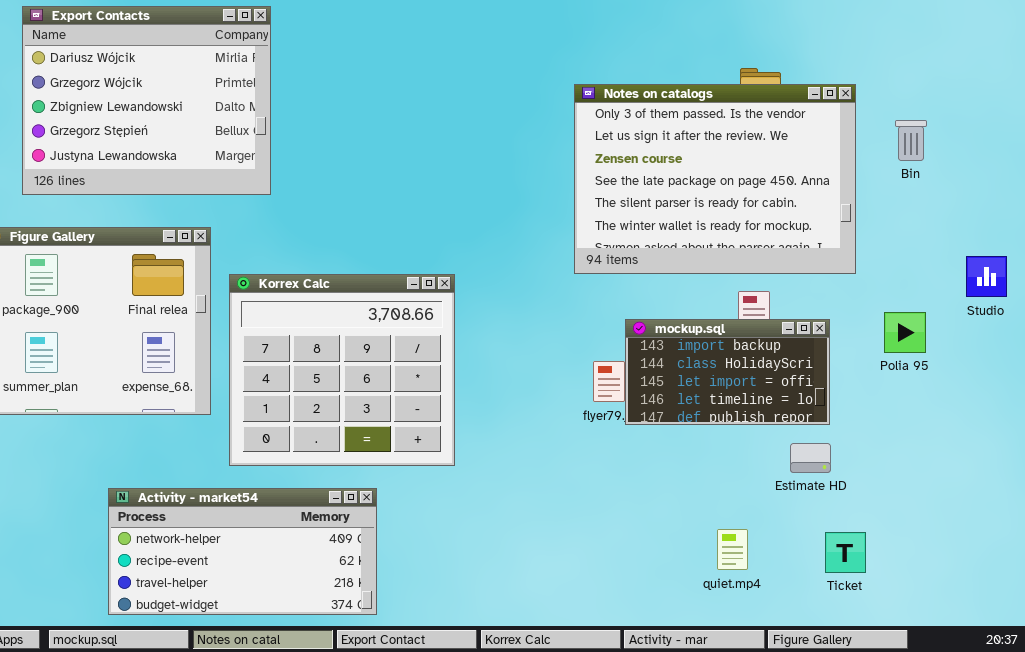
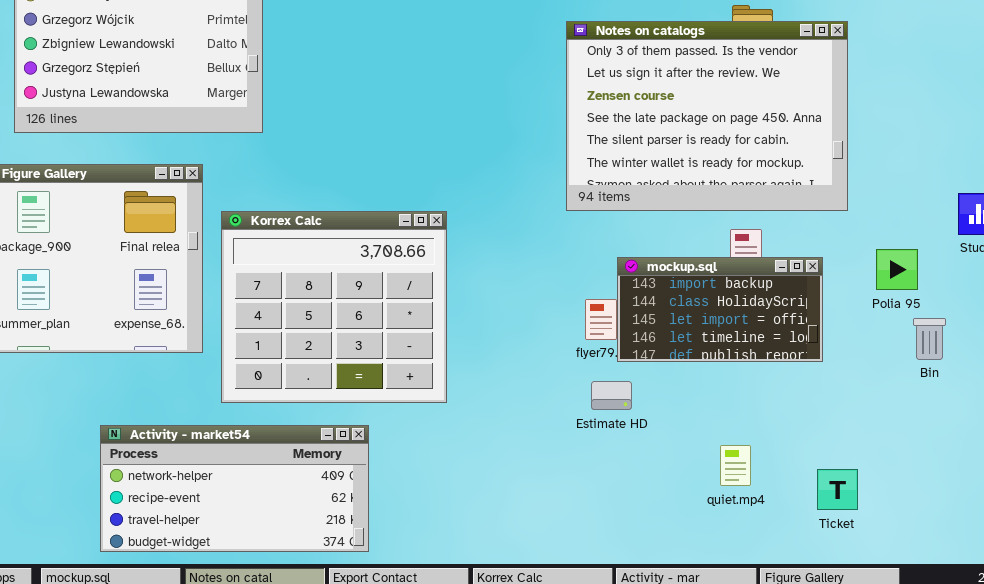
Bin: [895,120,927,161] -> [913,318,946,360], moved
Estimate HD: [790,443,831,473] -> [591,381,632,410], moved
quiet.mp4: [717,529,748,570] -> [720,445,751,486], moved

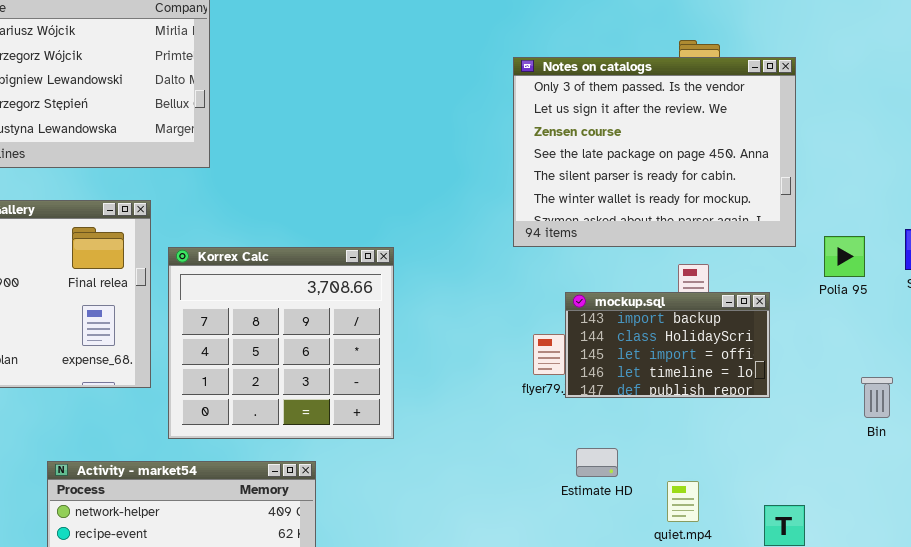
Polia 95: [876,249,918,290] -> [824,236,865,277], moved
Bin: [913,318,946,360] -> [861,377,893,418], moved
Estimate HD: [591,381,632,410] -> [576,448,618,477], moved

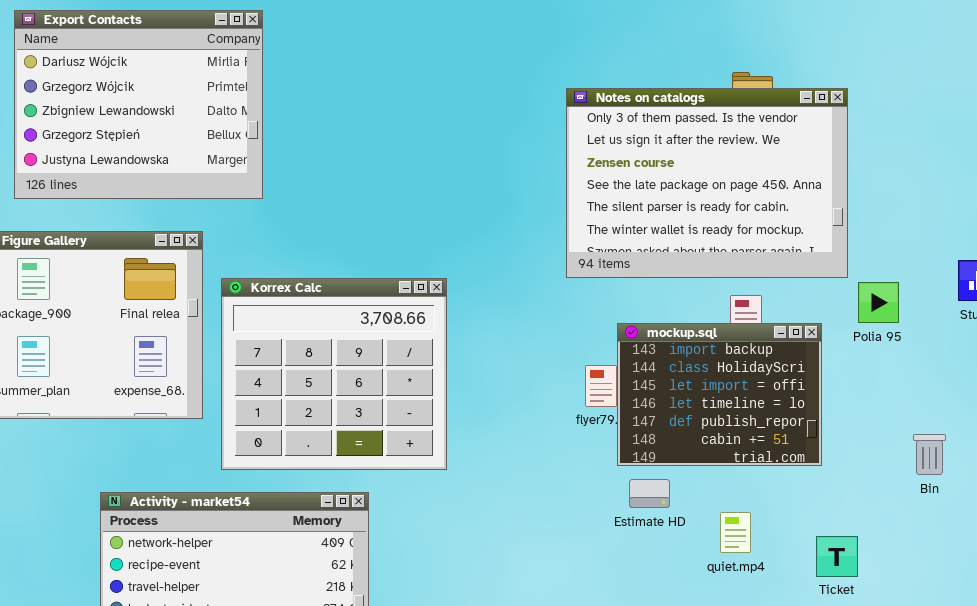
Polia 95: [824,236,865,277] -> [858,282,899,323], moved
mockup.sql: [565,292,770,398] -> [617,323,822,466], resized
Bin: [861,377,893,418] -> [913,434,946,475], moved

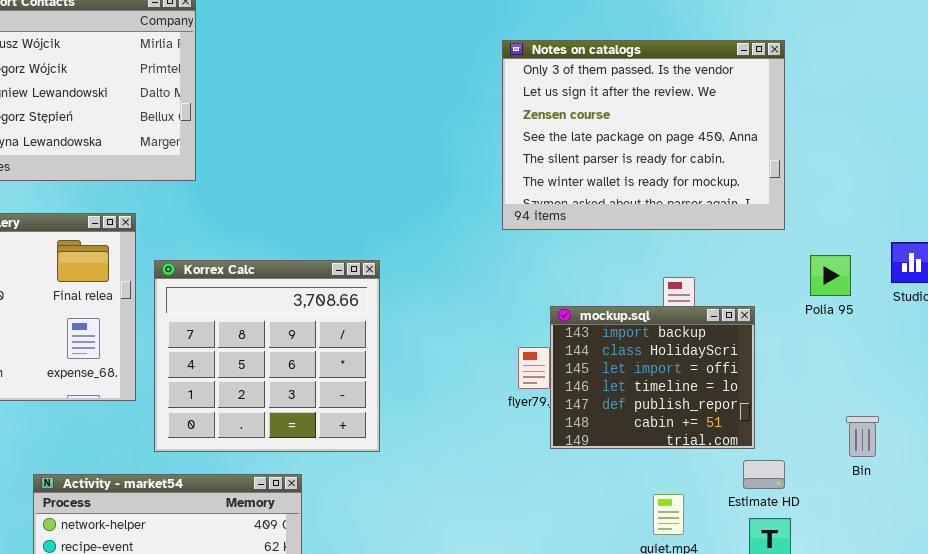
Notes on catalogs: [566,88,848,278] -> [502,40,785,230], moved
Polia 95: [858,282,899,323] -> [810,255,851,296], moved
Estimate HD: [629,479,670,508] -> [743,460,785,489], moved

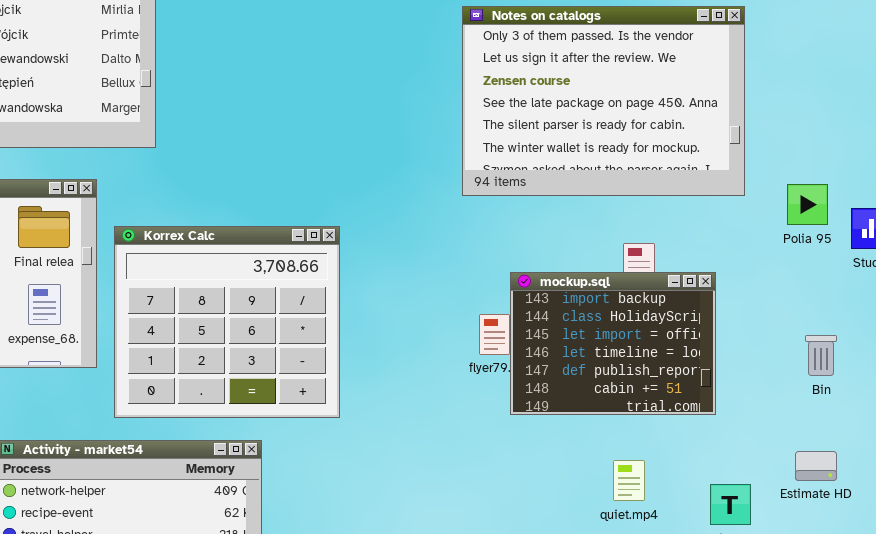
Polia 95: [810,255,851,296] -> [787,184,828,225], moved
Bin: [846,416,879,457] -> [805,335,837,376], moved
Estimate HD: [743,460,785,489] -> [795,451,837,481], moved

